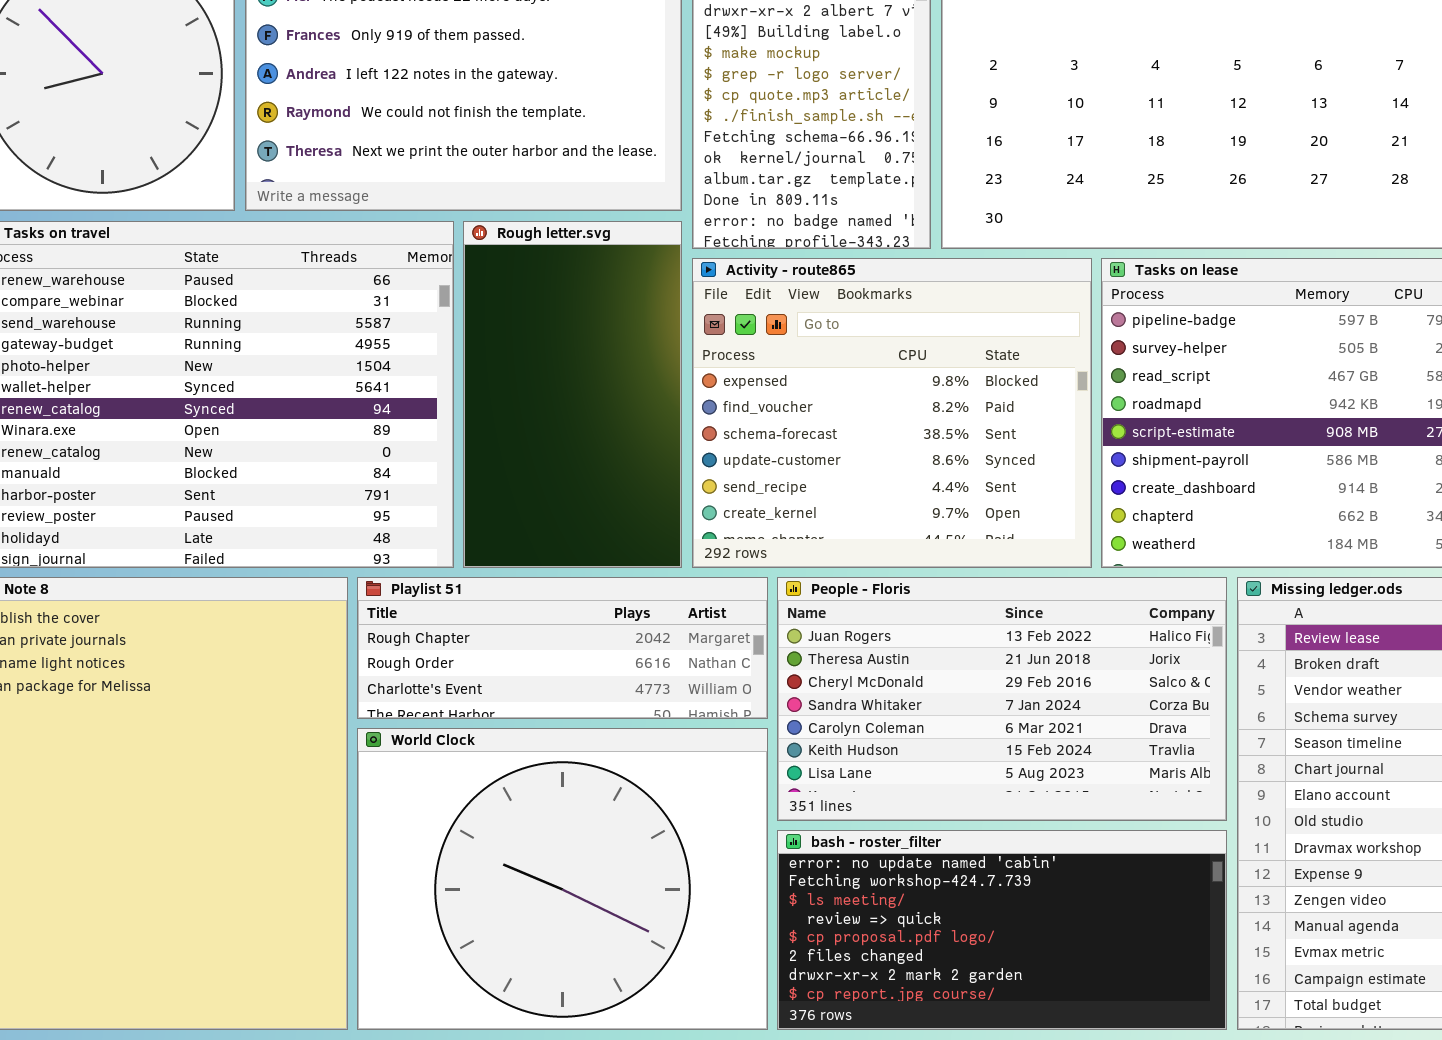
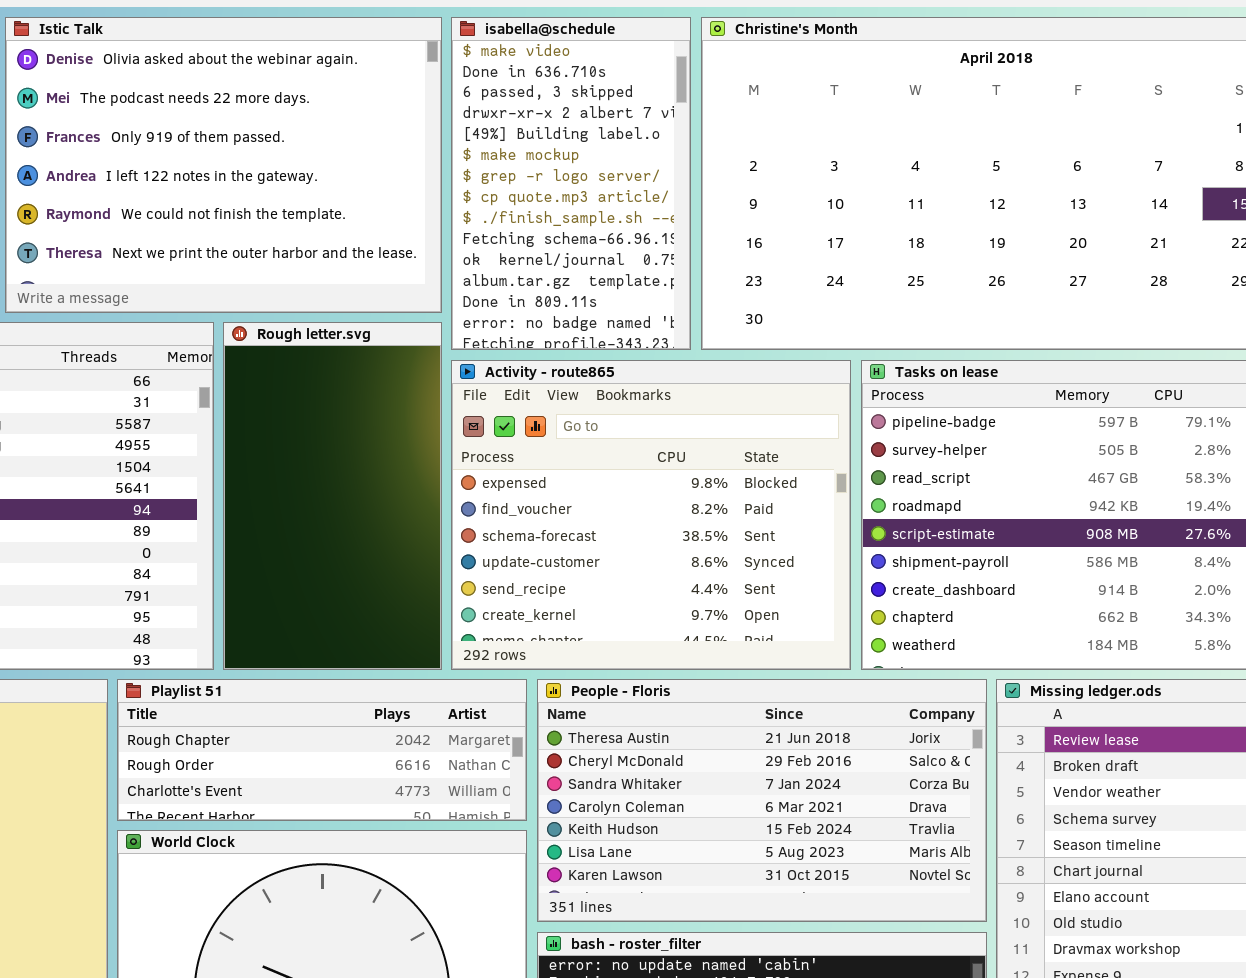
People - Floris: [777,577,1227,821] -> [537,679,987,922], scrolled down 1 row

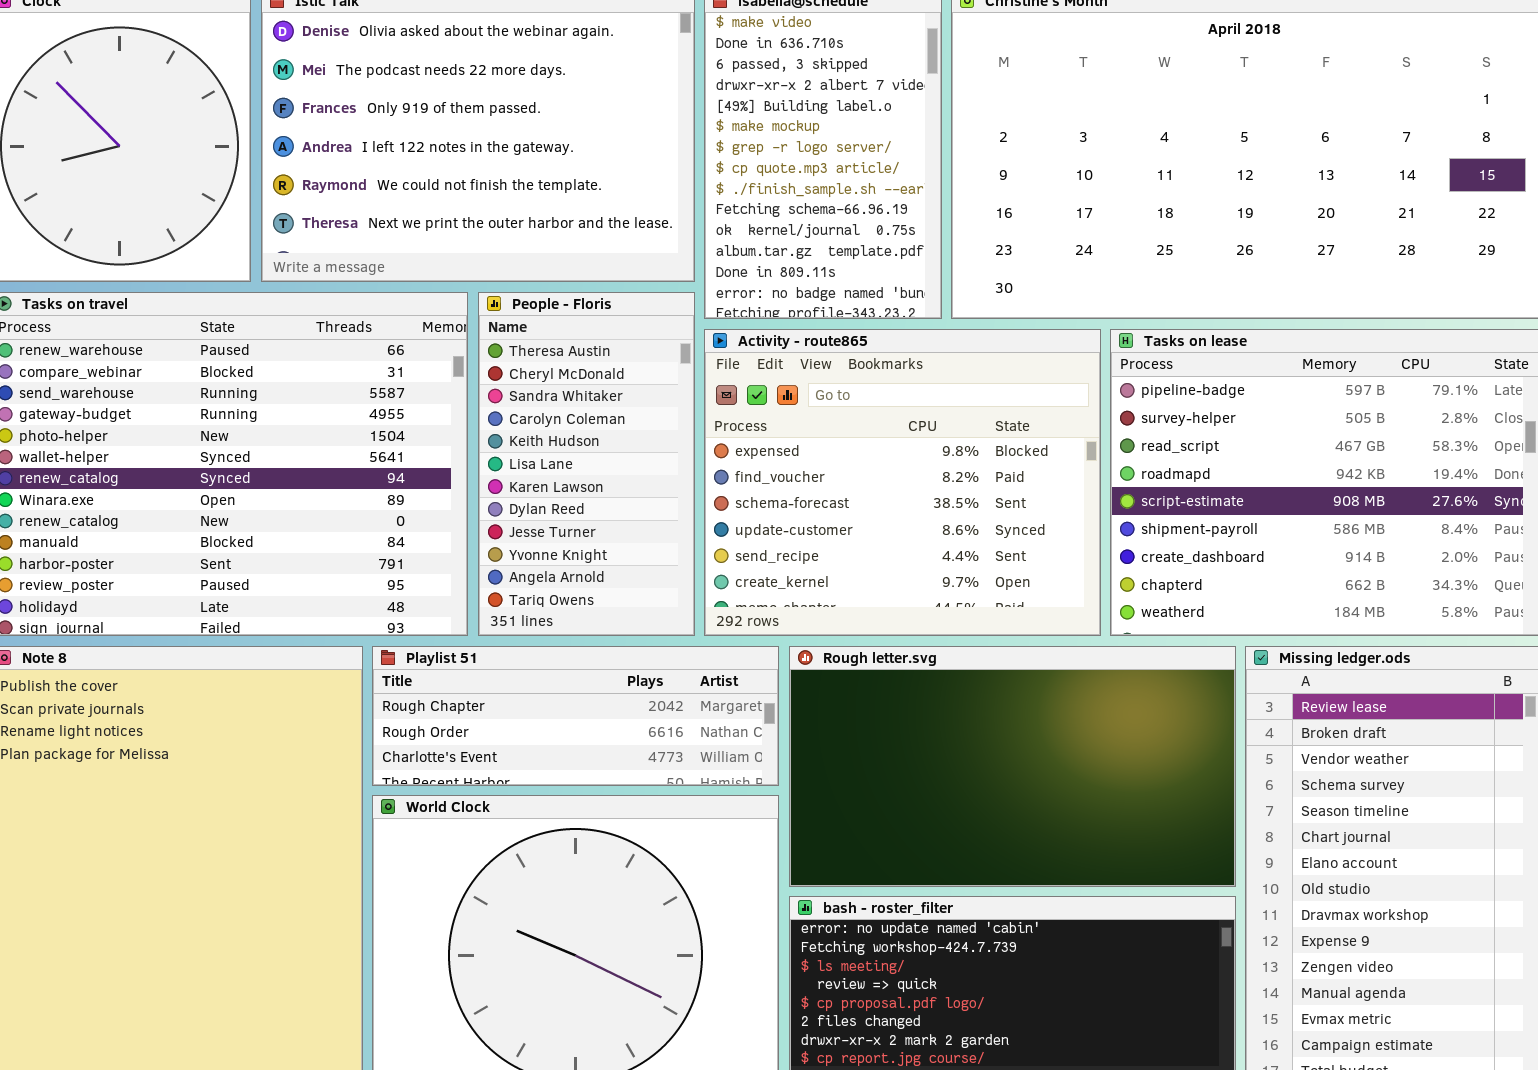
Rough letter.svg: [223,322,442,670] -> [789,646,1236,887], moved, resized
People - Floris: [537,679,987,922] -> [478,292,695,636], moved, resized

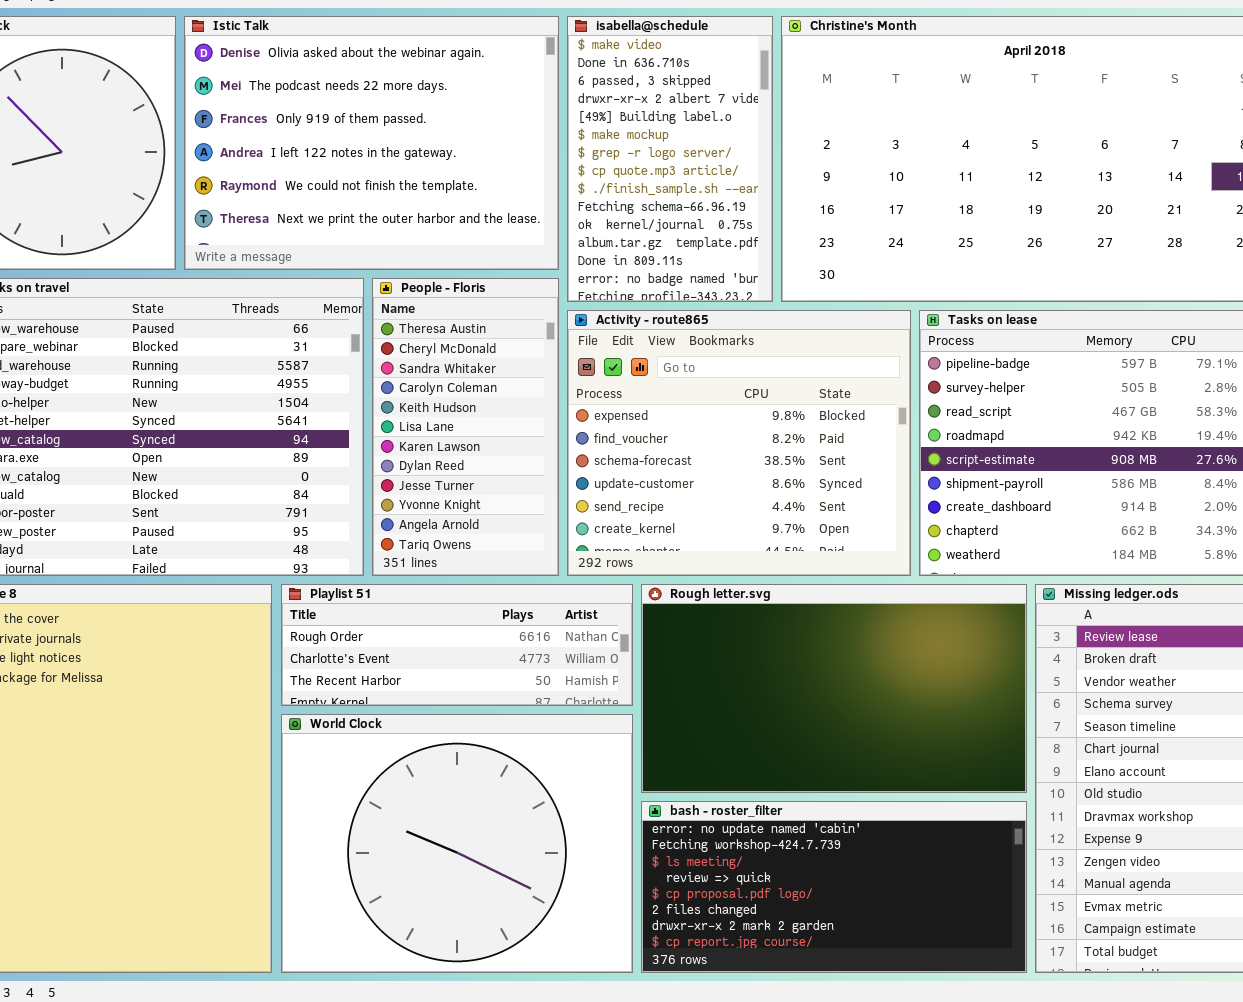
Playlist 51: [372,646,779,786] -> [281,584,633,706], scrolled down 1 row

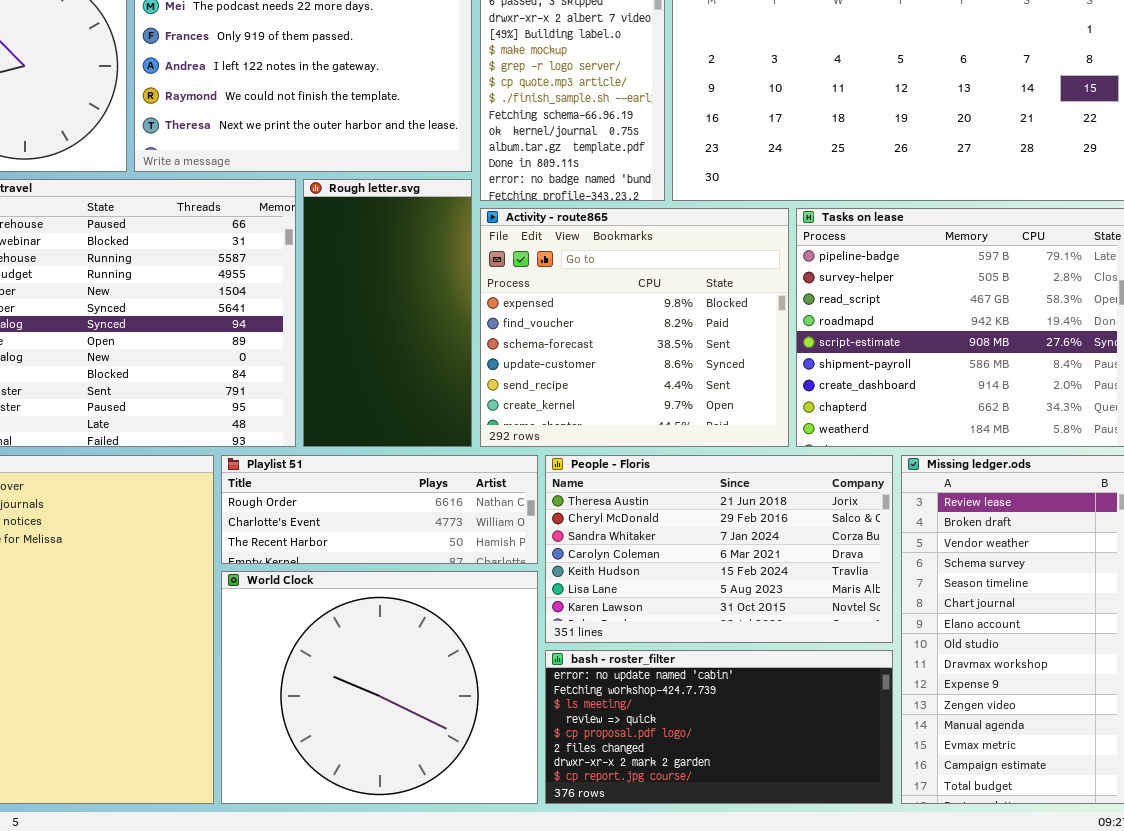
People - Floris: [372,278,559,576] -> [545,455,893,643], moved, resized
Rough letter.svg: [641,584,1027,793] -> [303,179,472,447], moved, resized

